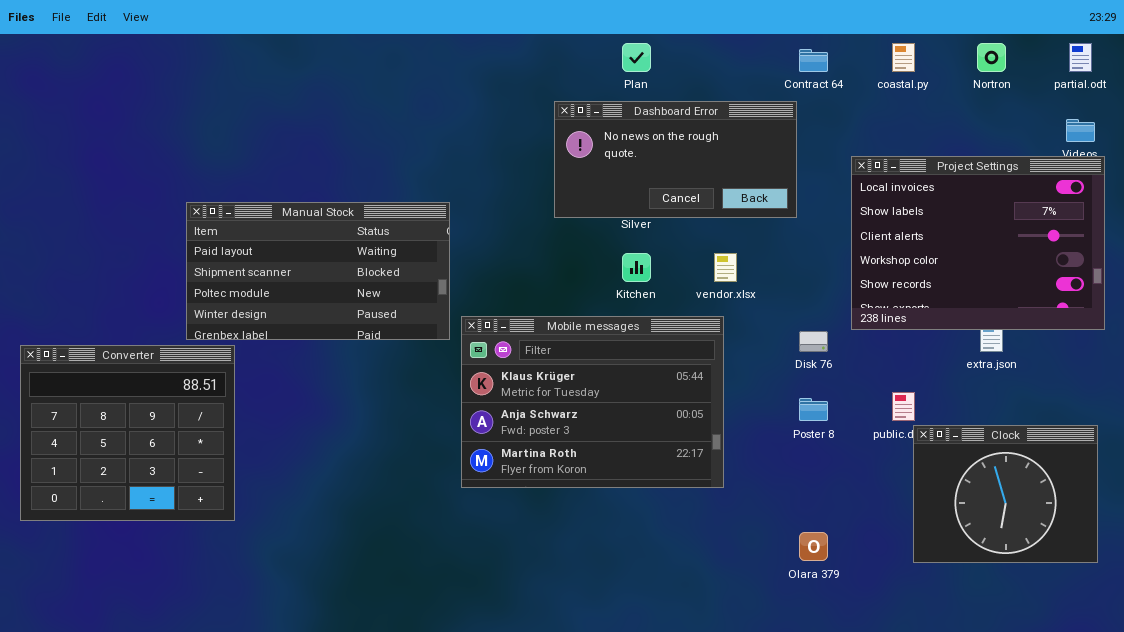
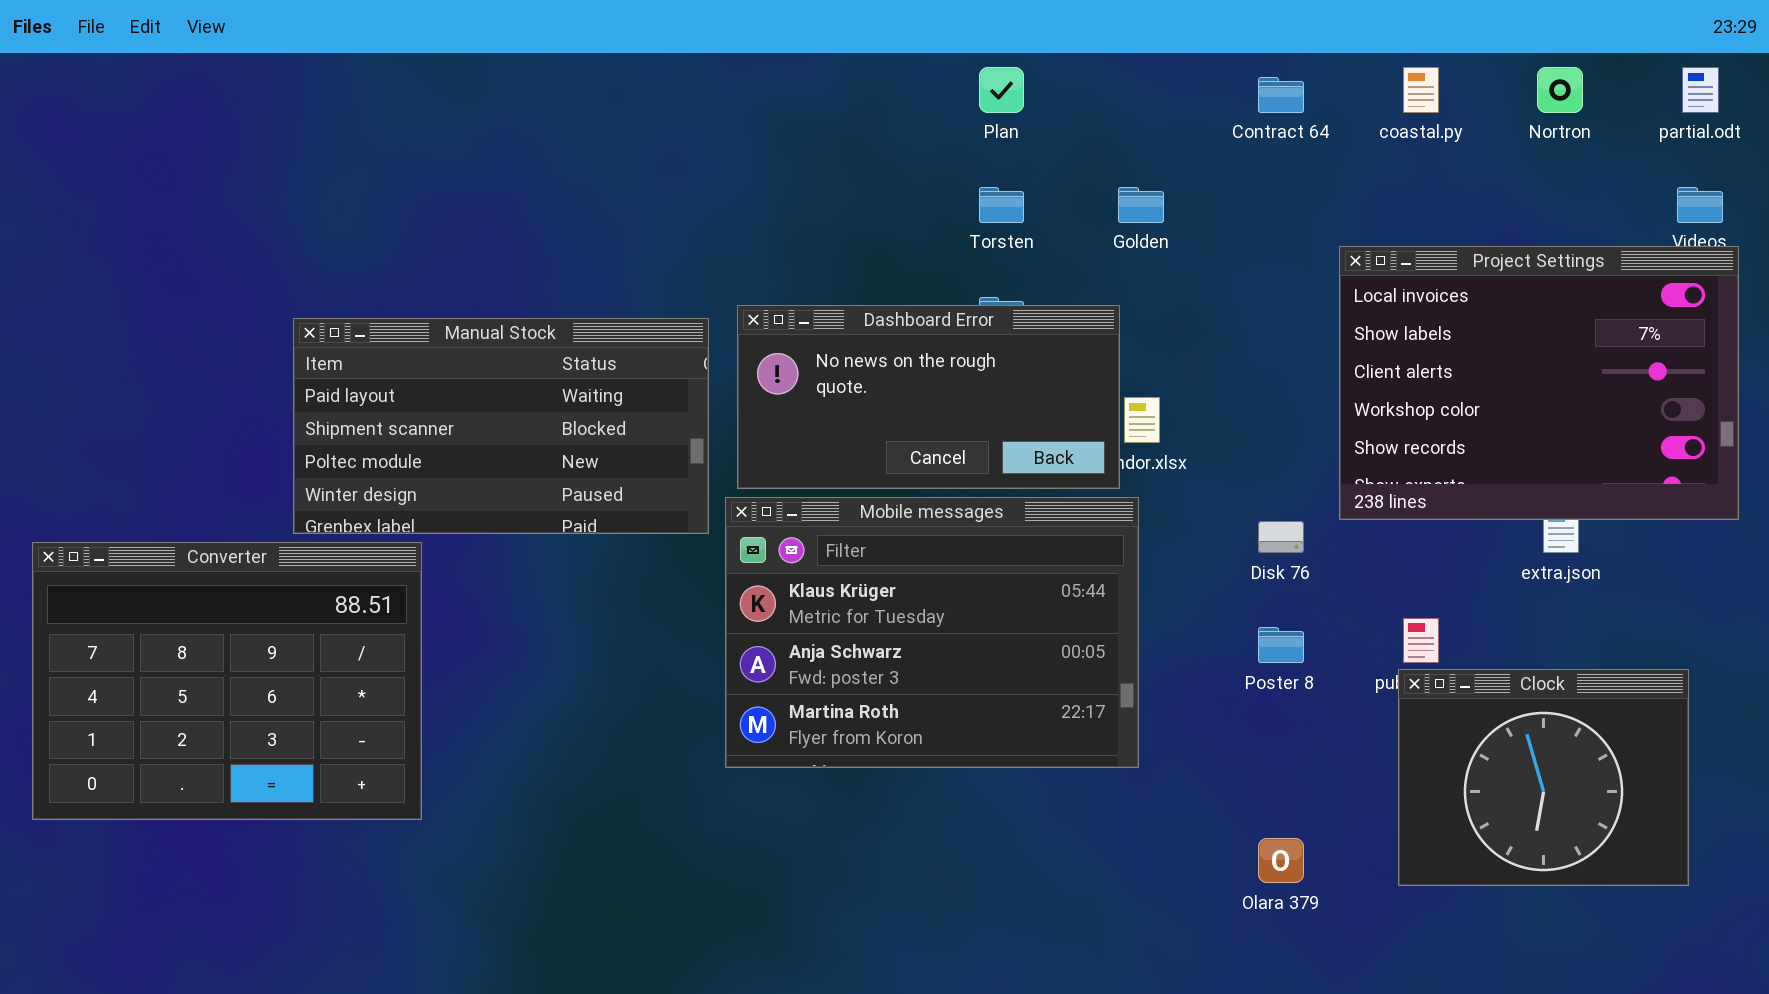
Dashboard Error: [554,101,797,218] -> [737,305,1120,489], moved
Converter: [20,345,235,521] -> [32,542,422,820], resized
Clock: [913,425,1098,563] -> [1398,669,1689,886], moved

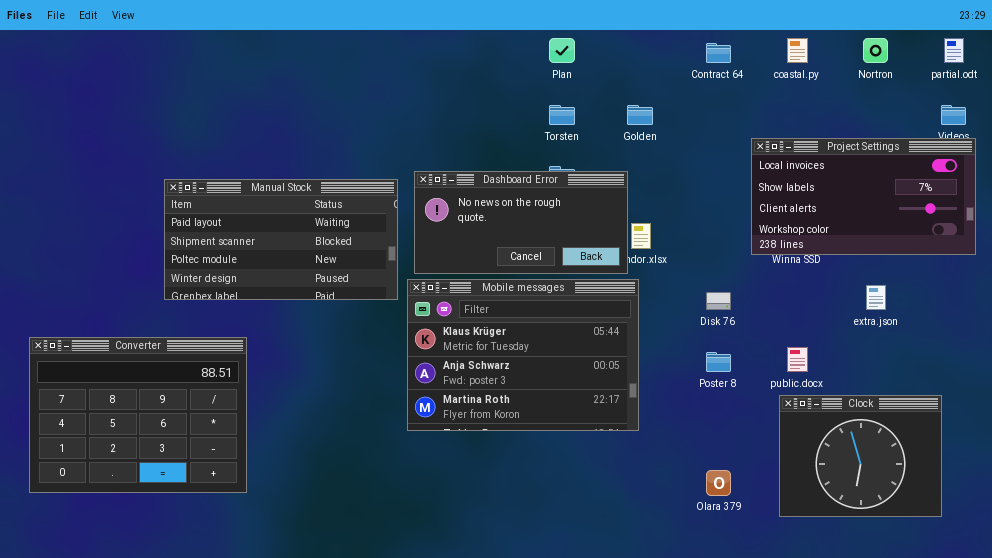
Project Settings: [1339,246,1739,520] -> [751,138,976,255], resized
Converter: [32,542,422,820] -> [29,337,247,493], moved
Clock: [1398,669,1689,886] -> [779,395,942,517], moved

